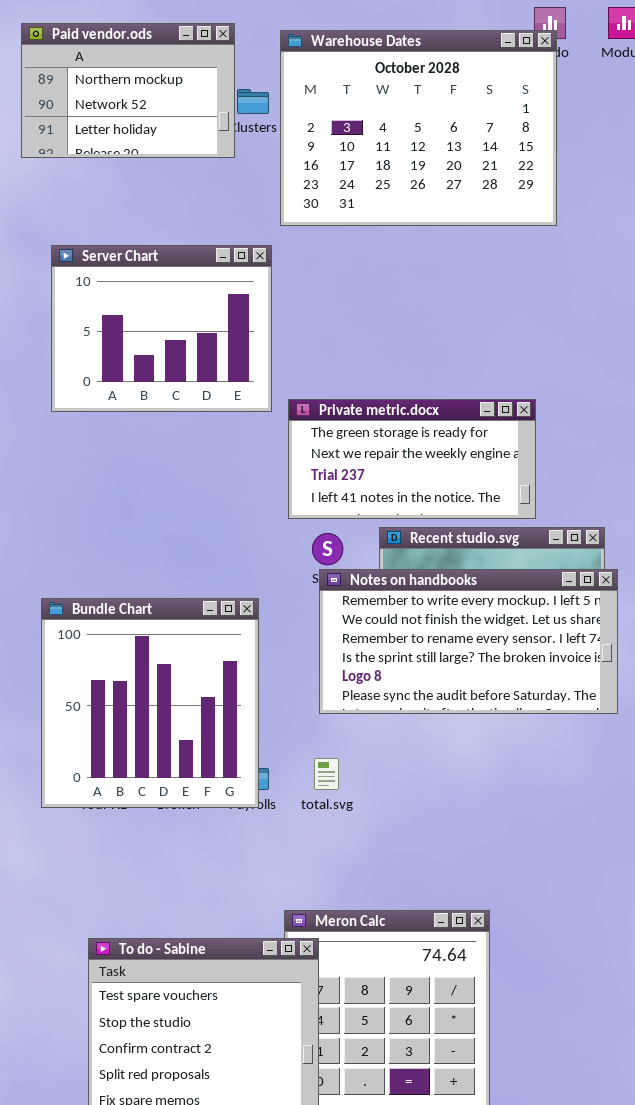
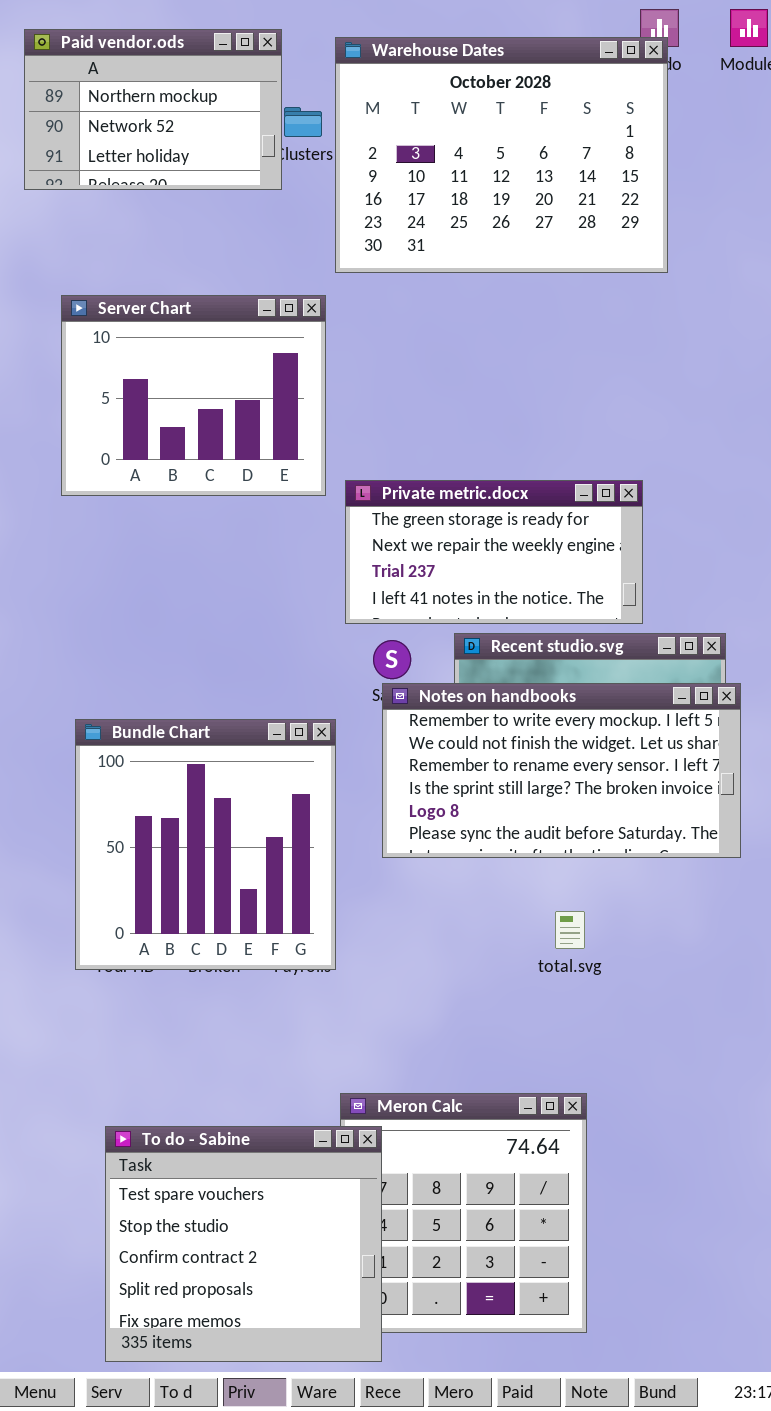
Bundle Chart: [41,598,259,808] -> [75,719,336,970], moved
total.svg: [314,758,339,790] -> [555,911,585,949], moved

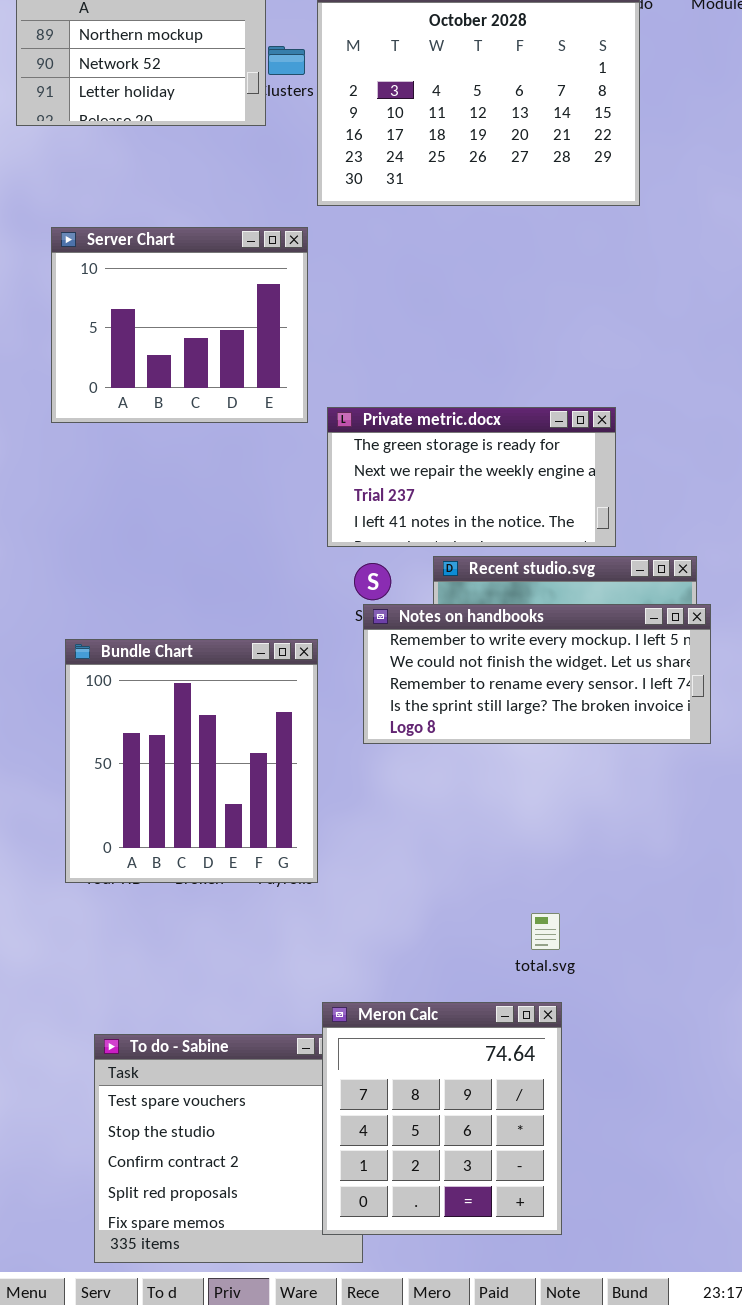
Notes on handbooks: [382,683,741,858] -> [363,604,711,744], resized
total.svg: [555,911,585,949] -> [531,913,560,950], moved
Meron Calc: [340,1093,587,1333] -> [322,1002,562,1235], raised

